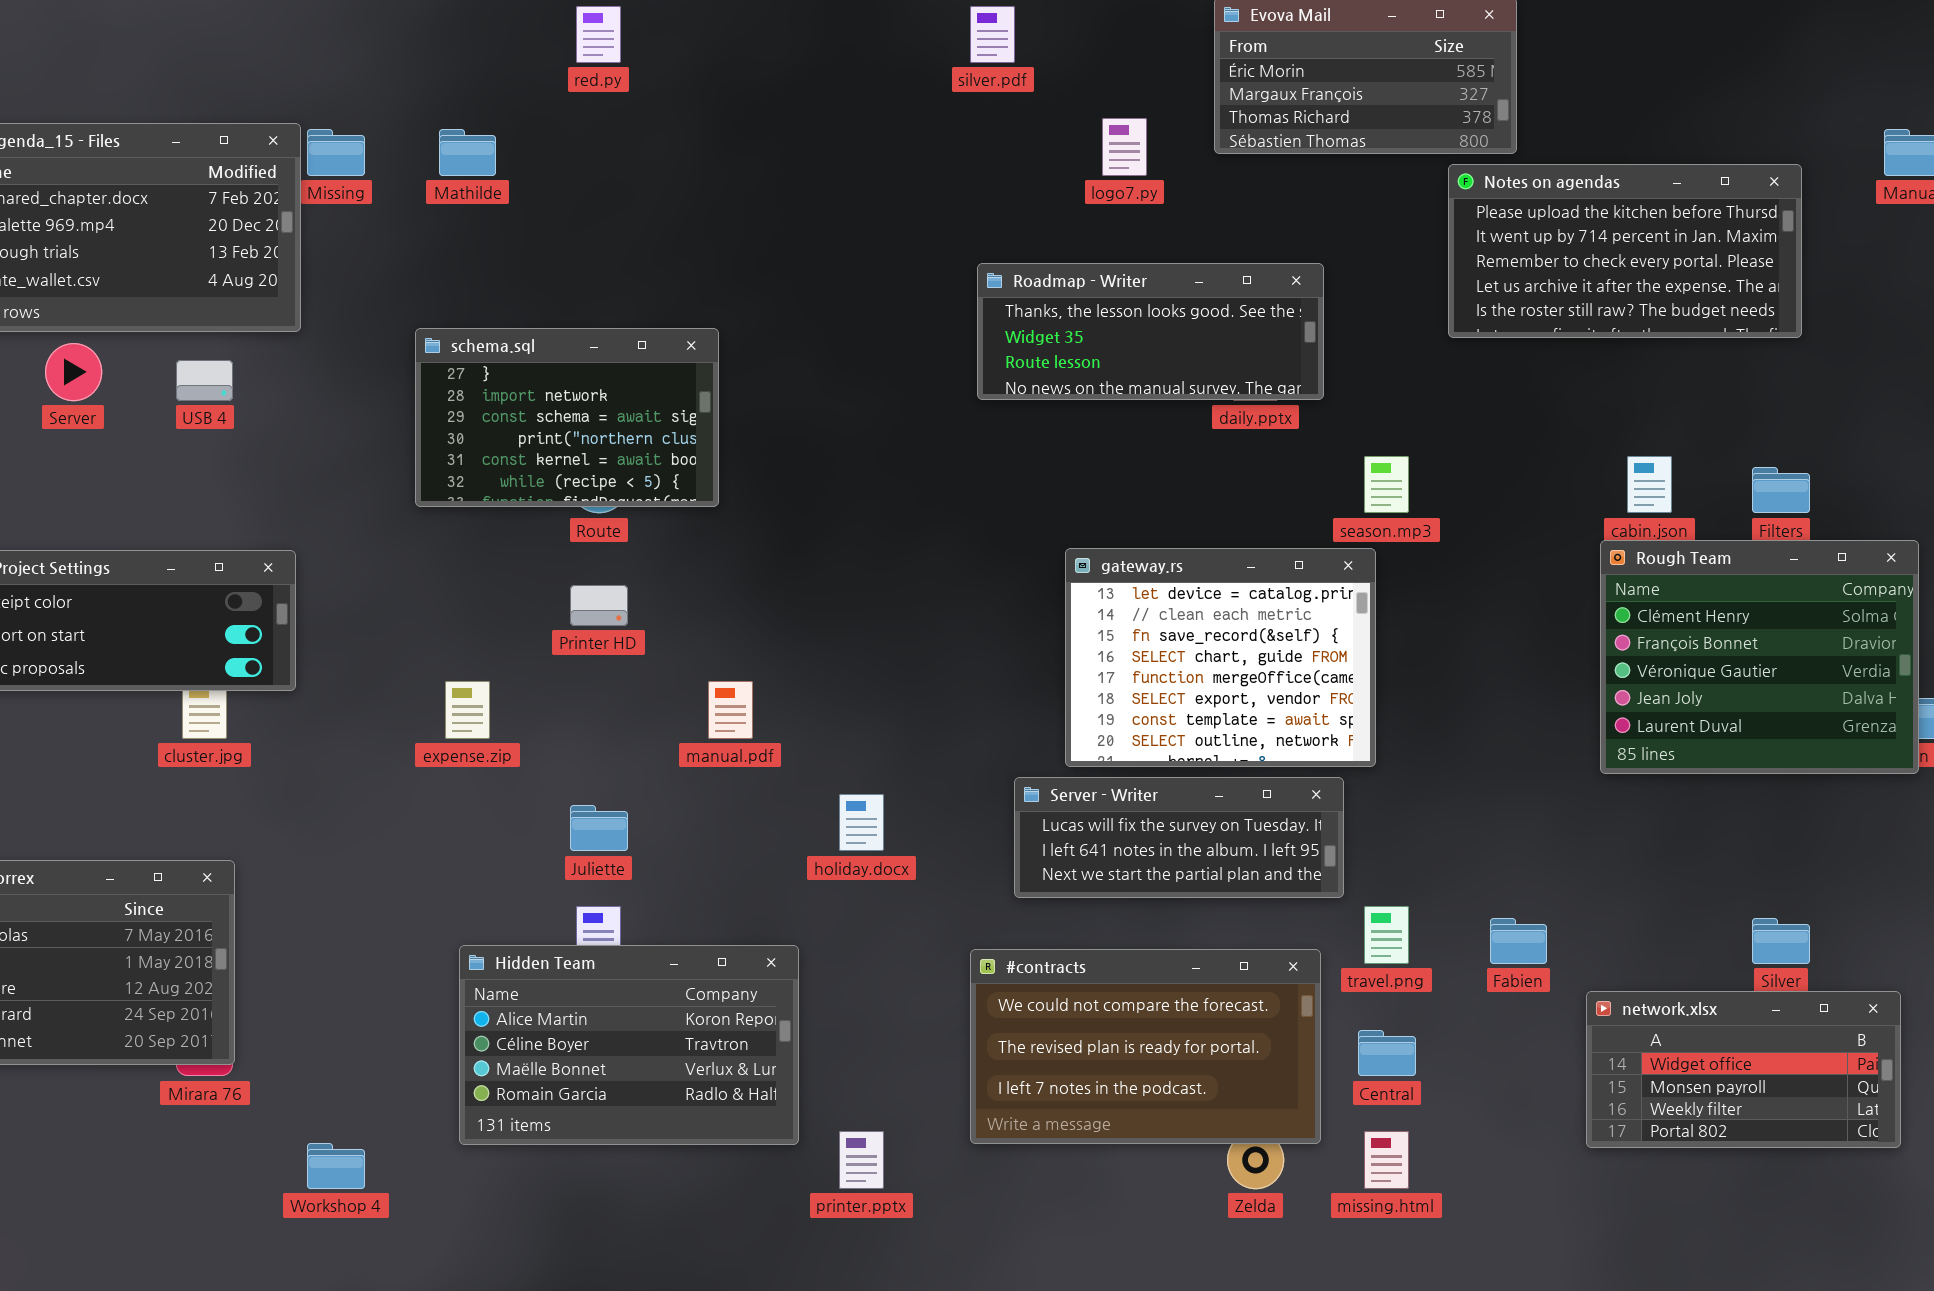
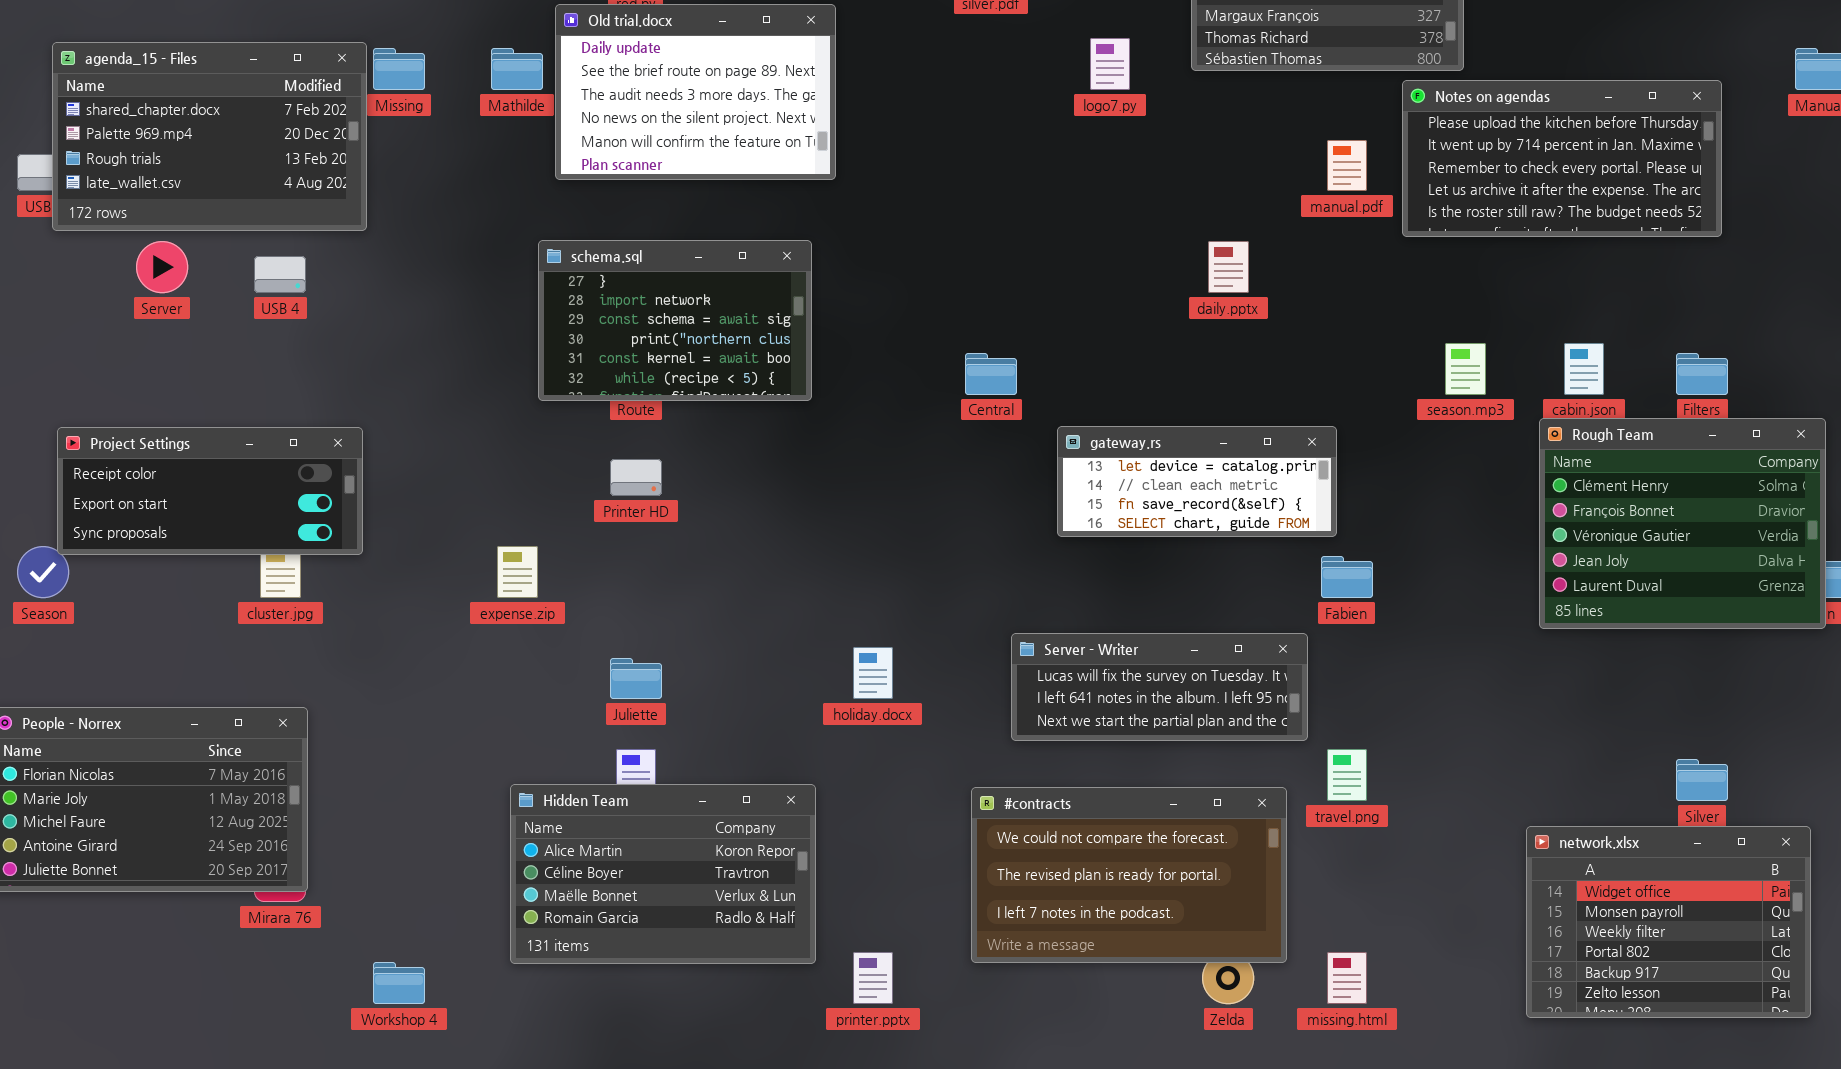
Old trial.docx: none -> [555,4,836,180], opened
Roadmap - Writer: [977,263,1324,400] -> none, closed
schema.sql: [415,328,719,507] -> [538,240,812,401], moved
season.mp3: [1364,456,1409,513] -> [1445,343,1486,395], moved
gateway.rs: [1065,548,1376,767] -> [1057,426,1337,537], resized
manual.pdf: [708,681,753,739] -> [1327,140,1367,191], moved
Fabien: [1490,918,1547,964] -> [1321,556,1373,598], moved
network.xlsx: [1586,991,1901,1148] -> [1526,826,1811,1018], resized
Central: [1358,1030,1416,1076] -> [965,353,1017,395], moved

